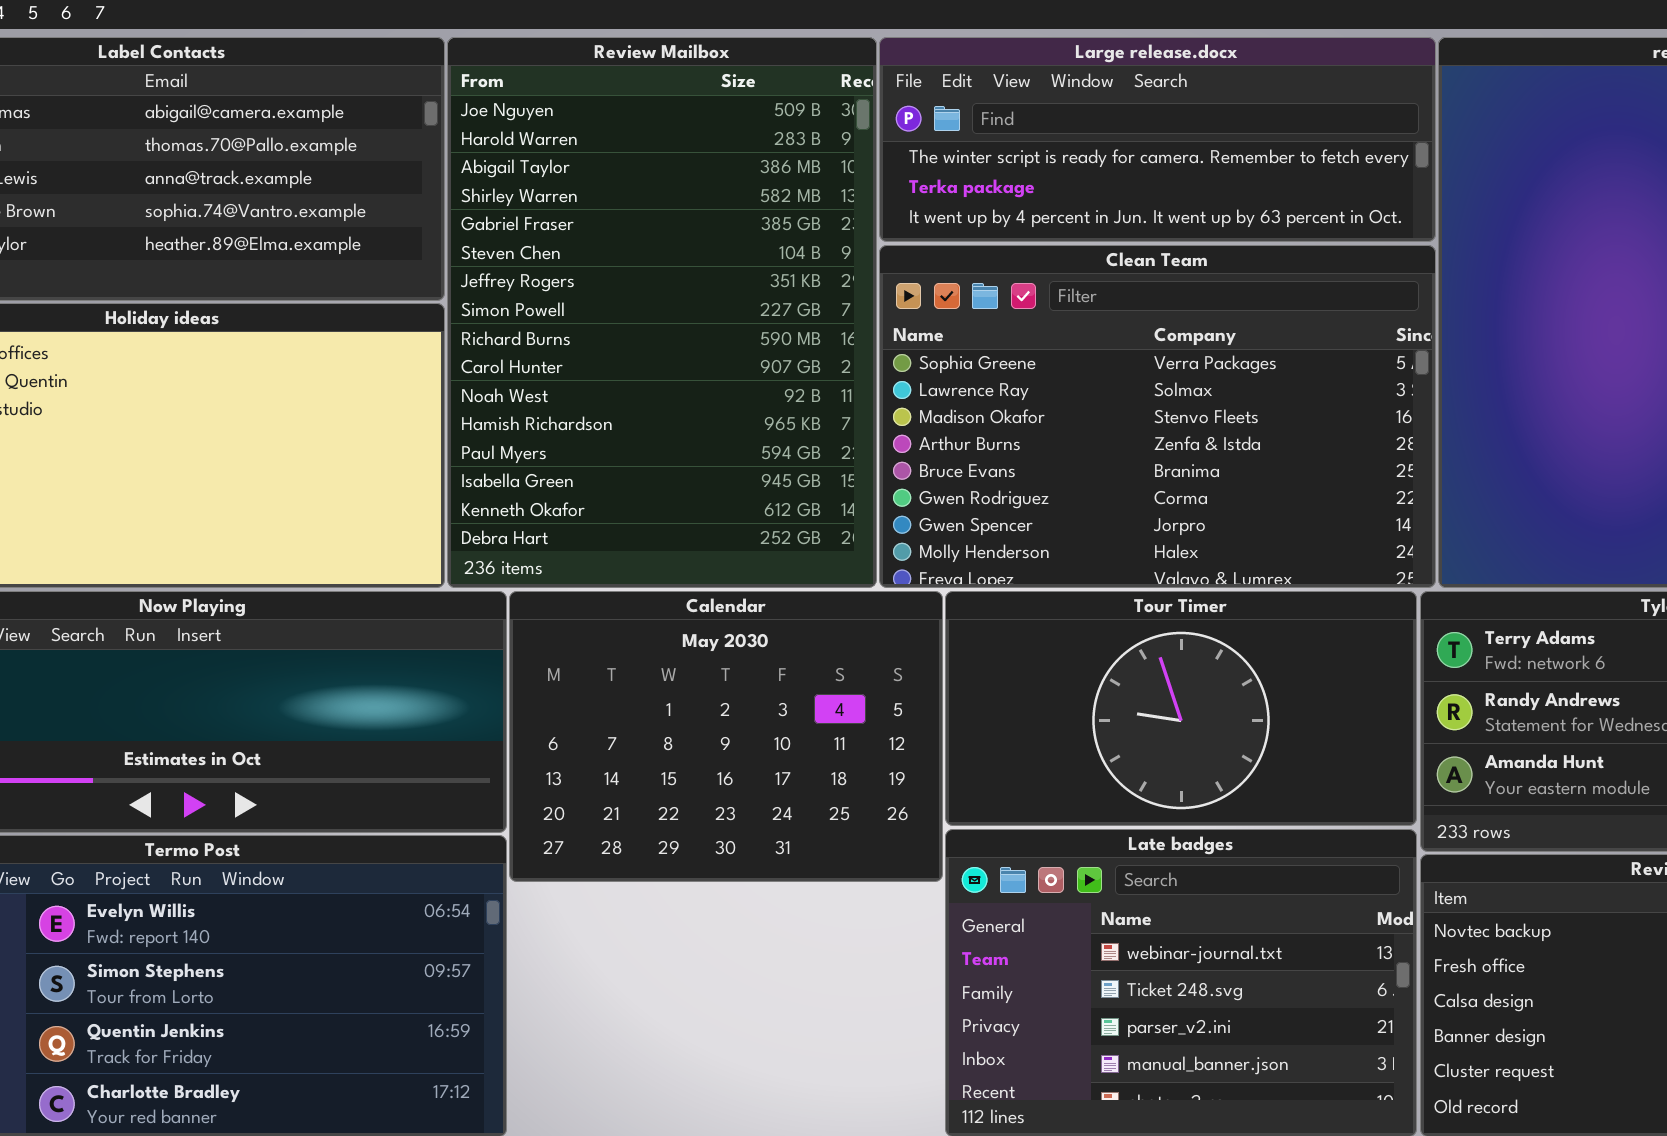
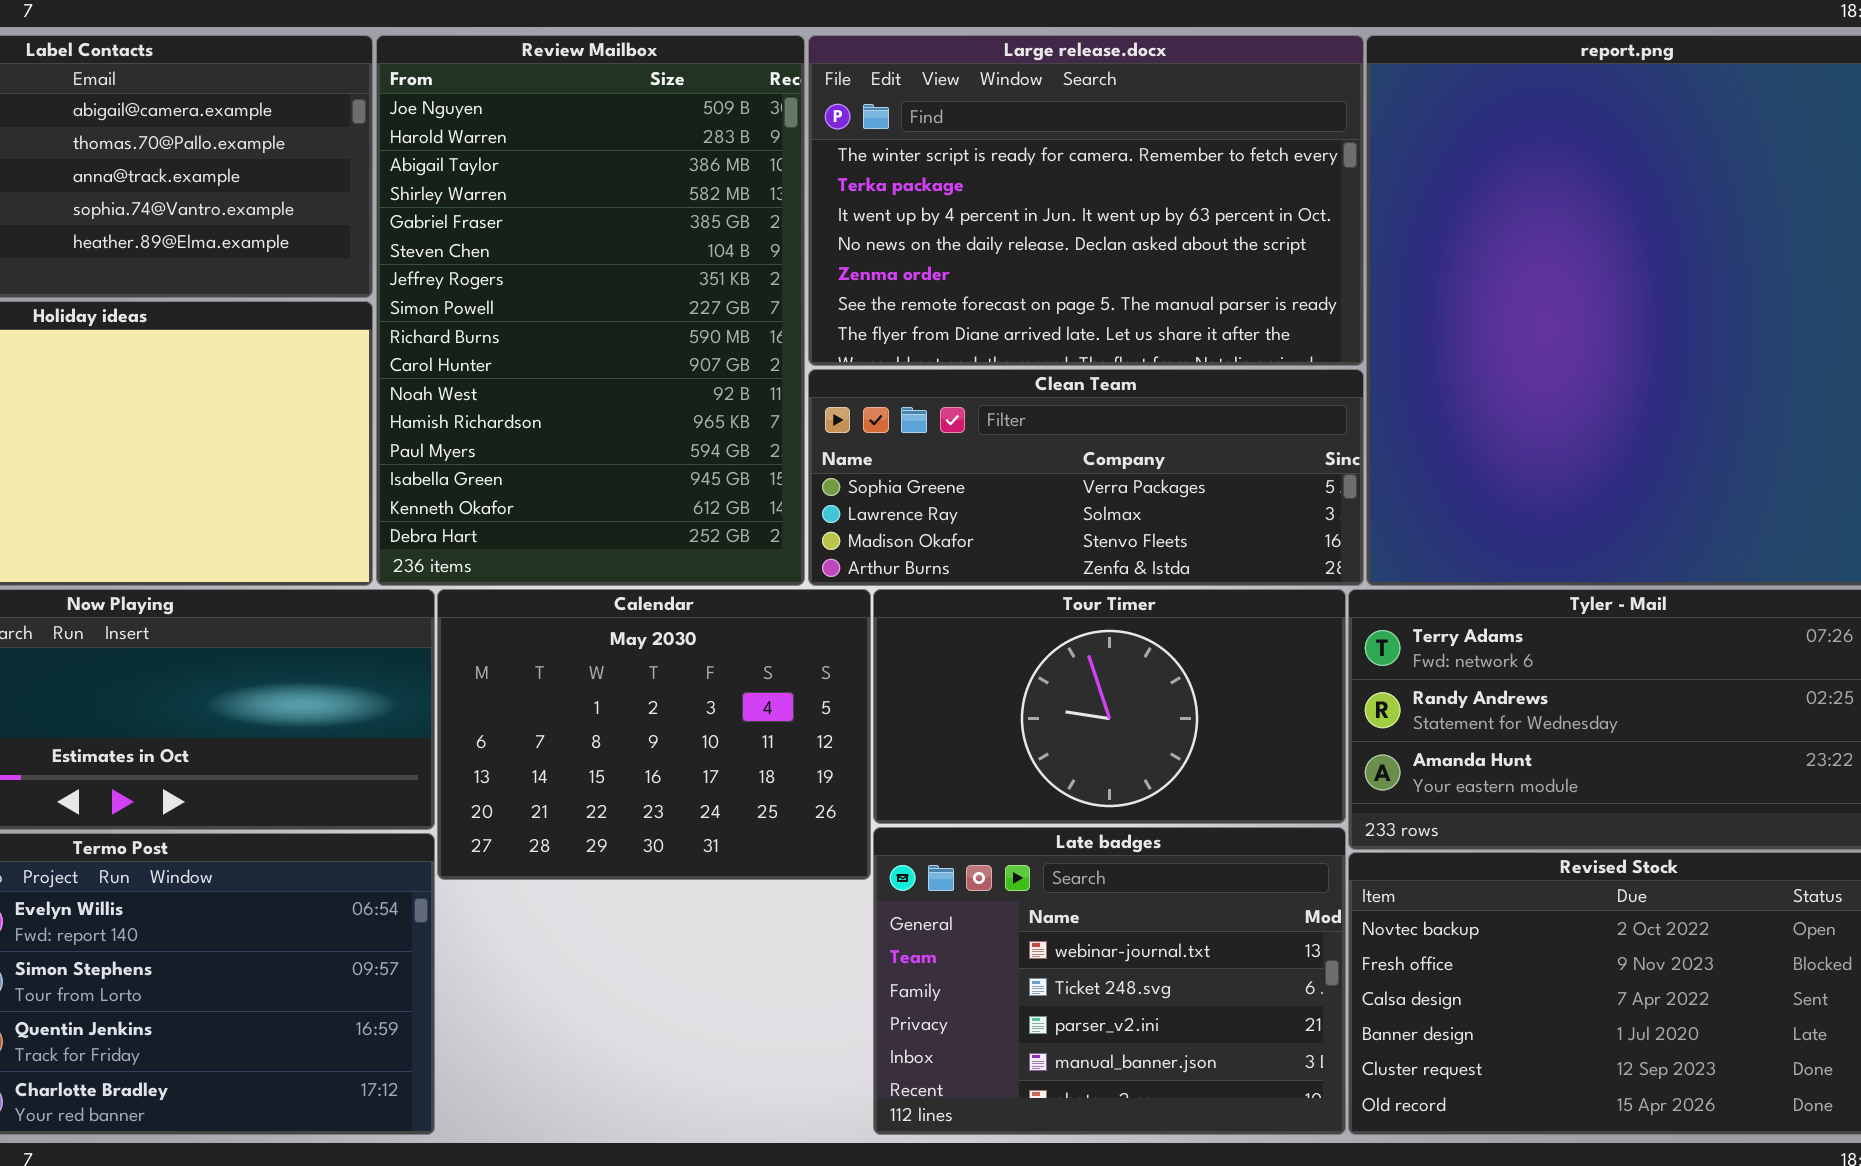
Large release.docx: [879,37,1436,242] -> [808,35,1364,366], resized
Clean Team: [879,245,1436,588] -> [808,369,1364,586], resized

